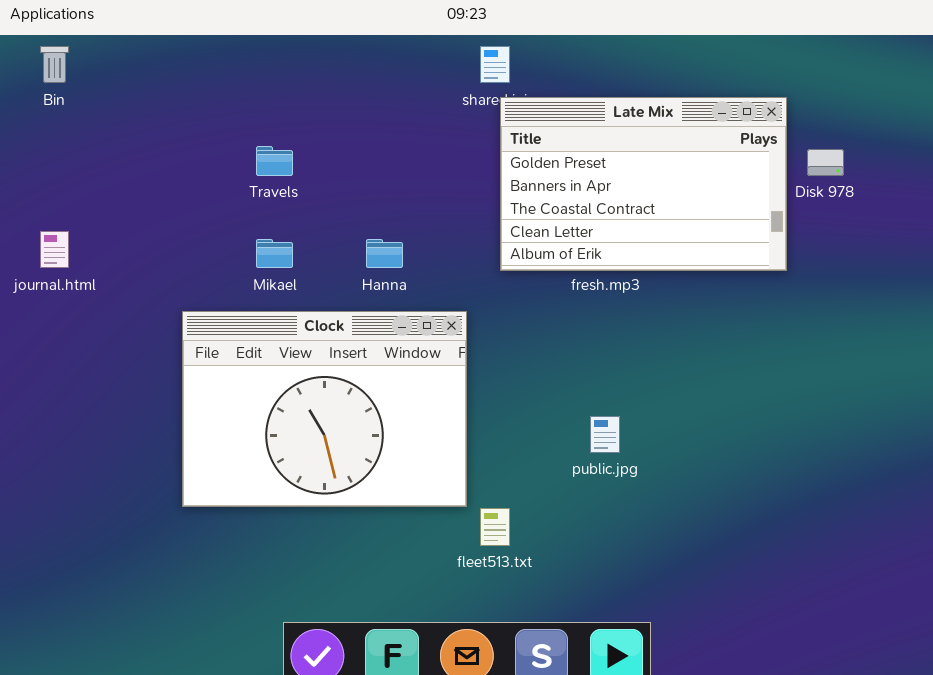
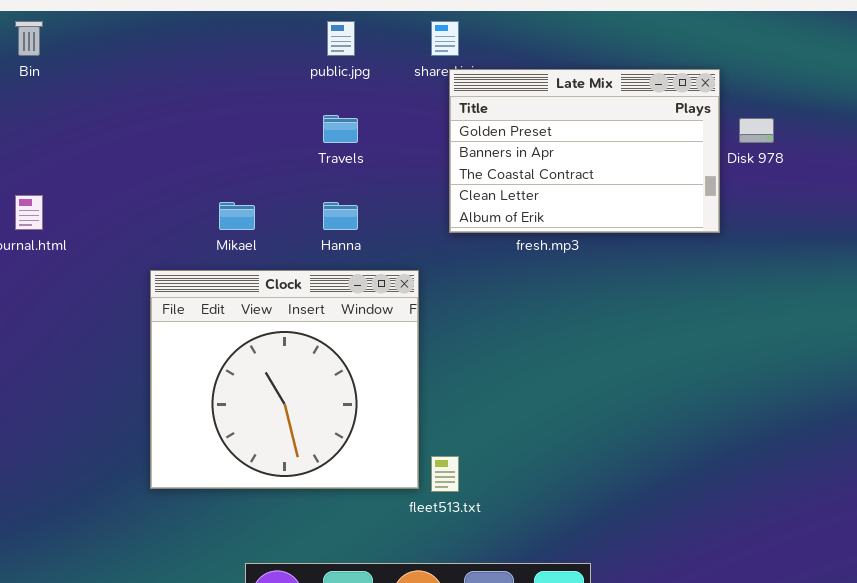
Travels: [256,146,293,176] -> [323,115,358,143], moved
Clock: [182,311,467,507] -> [150,270,419,489], resized
public.jpg: [590,416,620,453] -> [327,21,355,56], moved

